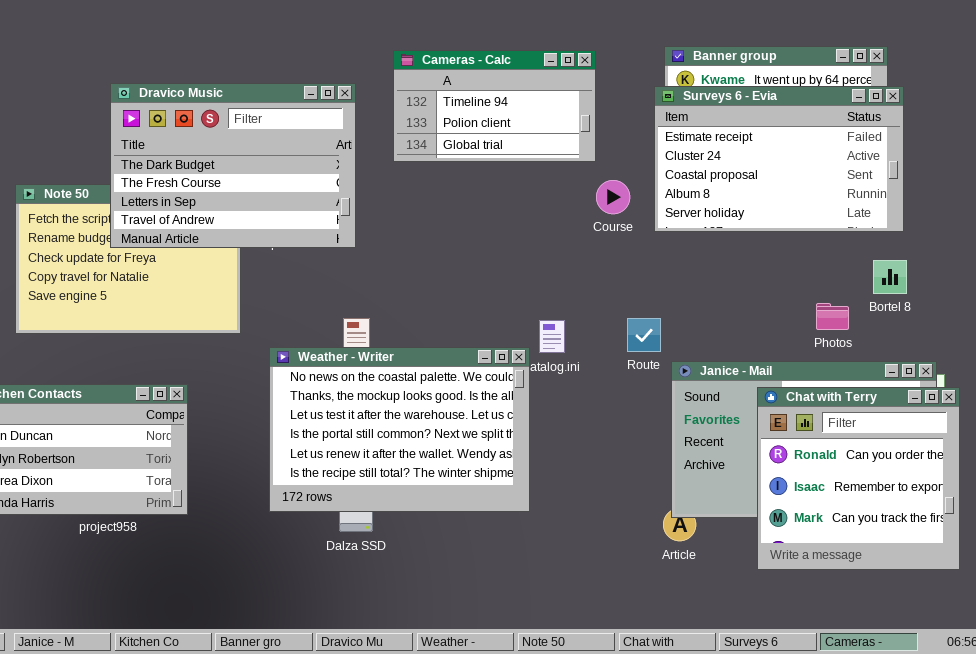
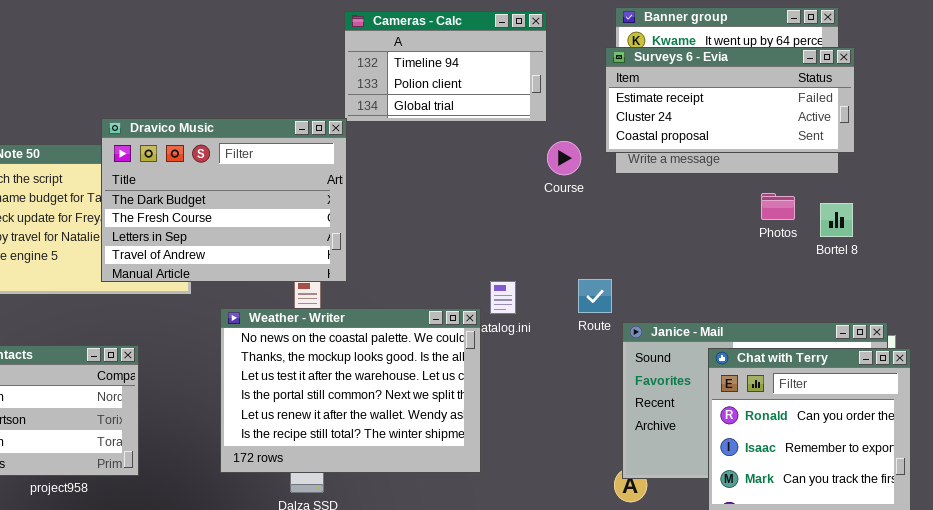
Dravico Music: [110,83,356,248] -> [101,118,347,282], moved
Surveys 6 - Evia: [654,86,904,232] -> [605,47,855,153], resized
Bortel 8: [873,260,907,294] -> [820,203,853,237], moved
Photos: [816,303,849,330] -> [761,193,795,220], moved

